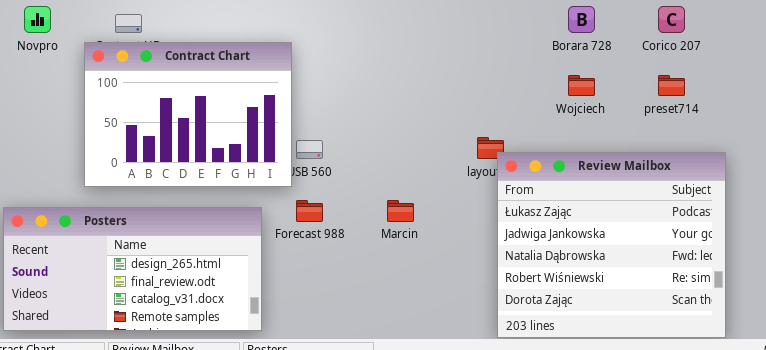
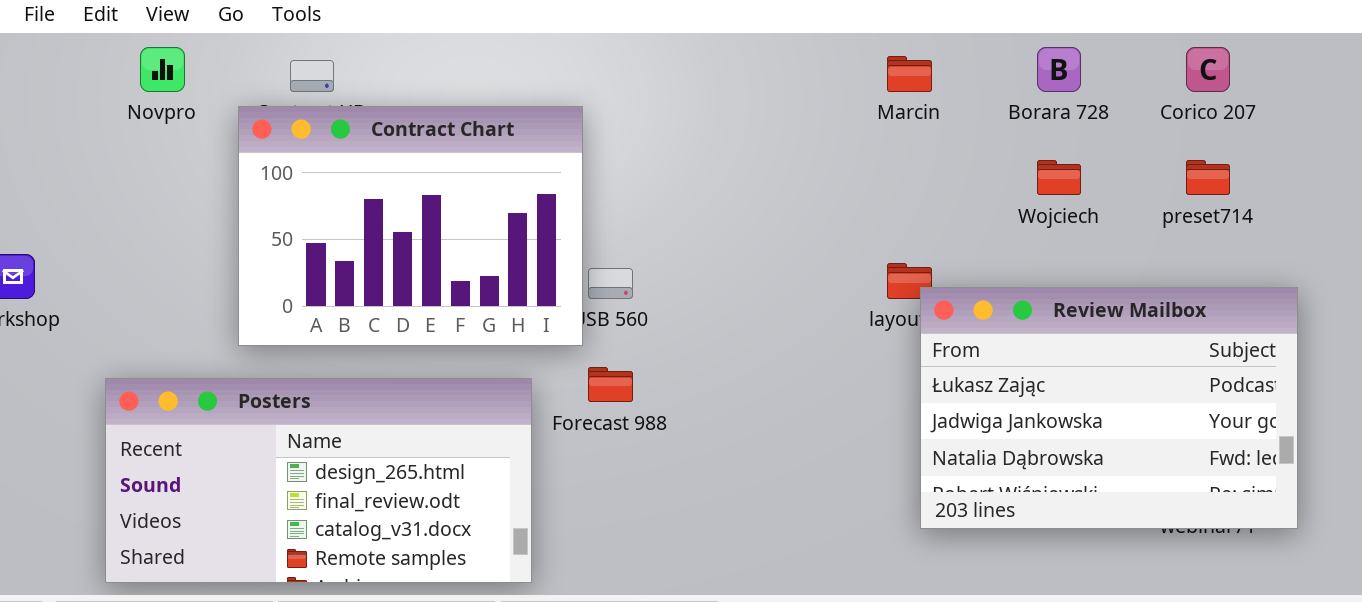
Review Mailbox: [497,152,726,338] -> [920,287,1298,529], resized
Marcin: [387,200,414,222] -> [887,56,932,92], moved

